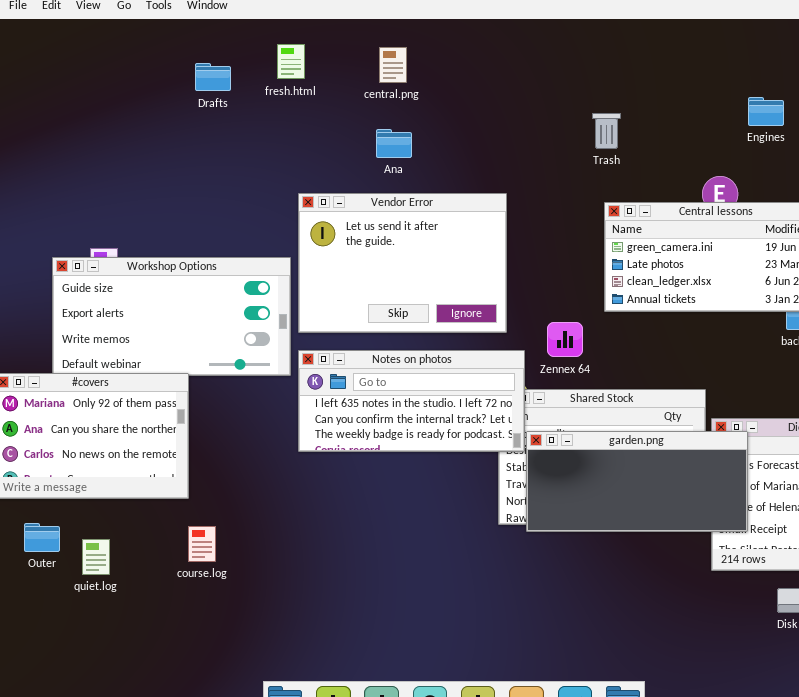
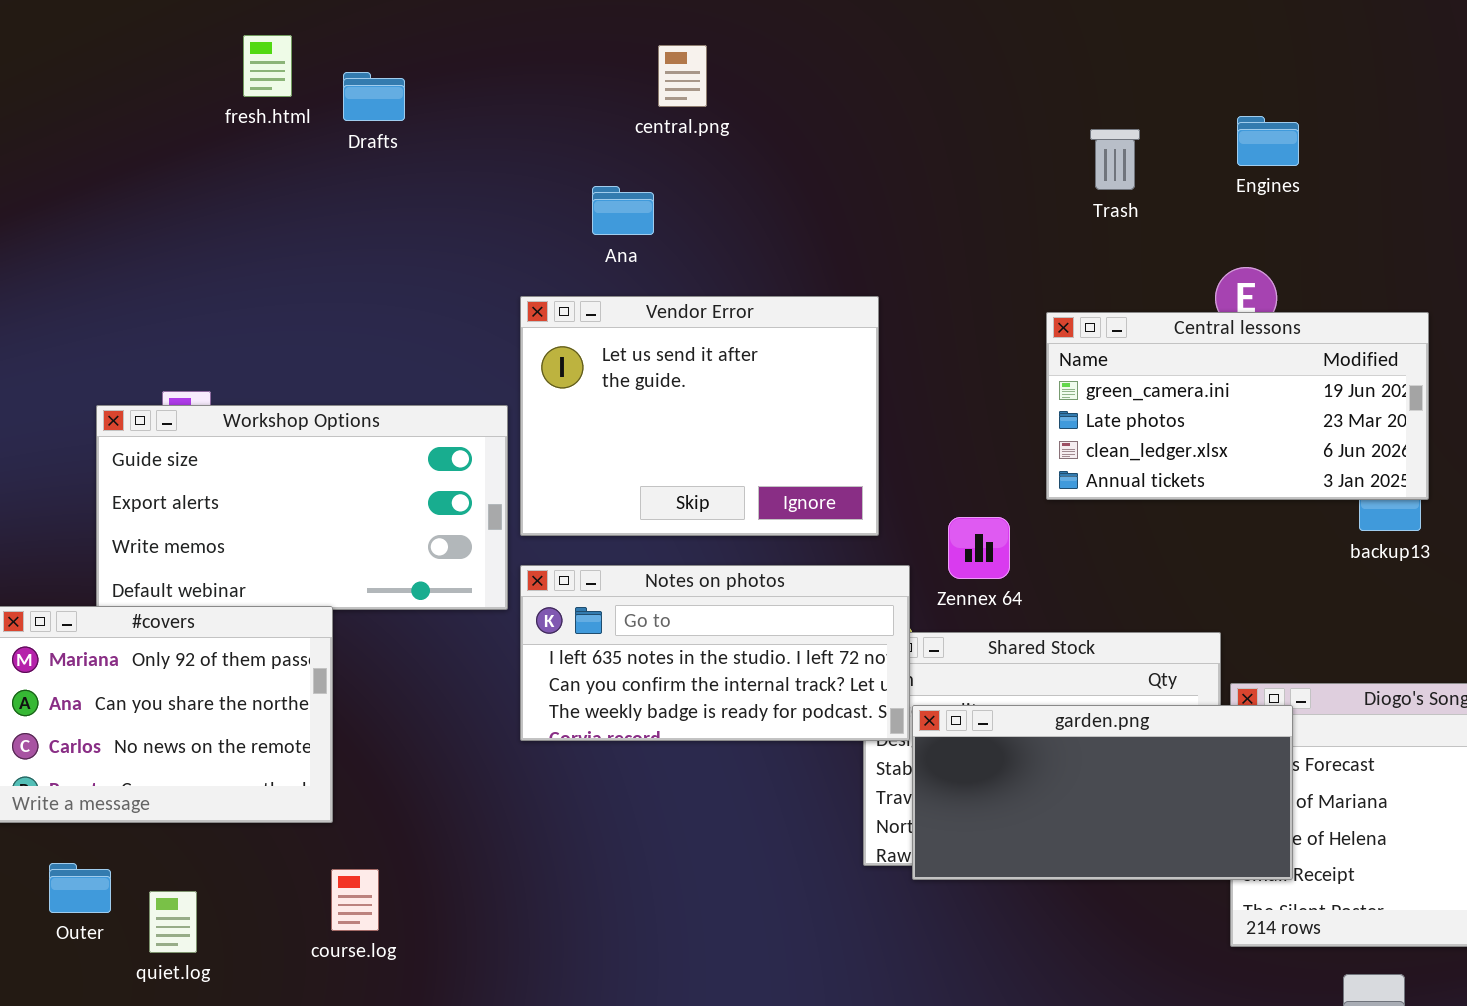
fresh.html: [277,44,305,79] -> [243,35,292,97], moved
Engines: [748,97,784,126] -> [1237,116,1299,166], moved
Trash: [592,113,621,149] -> [1090,129,1140,190], moved
Ana: [376,129,412,158] -> [592,186,654,235], moved

